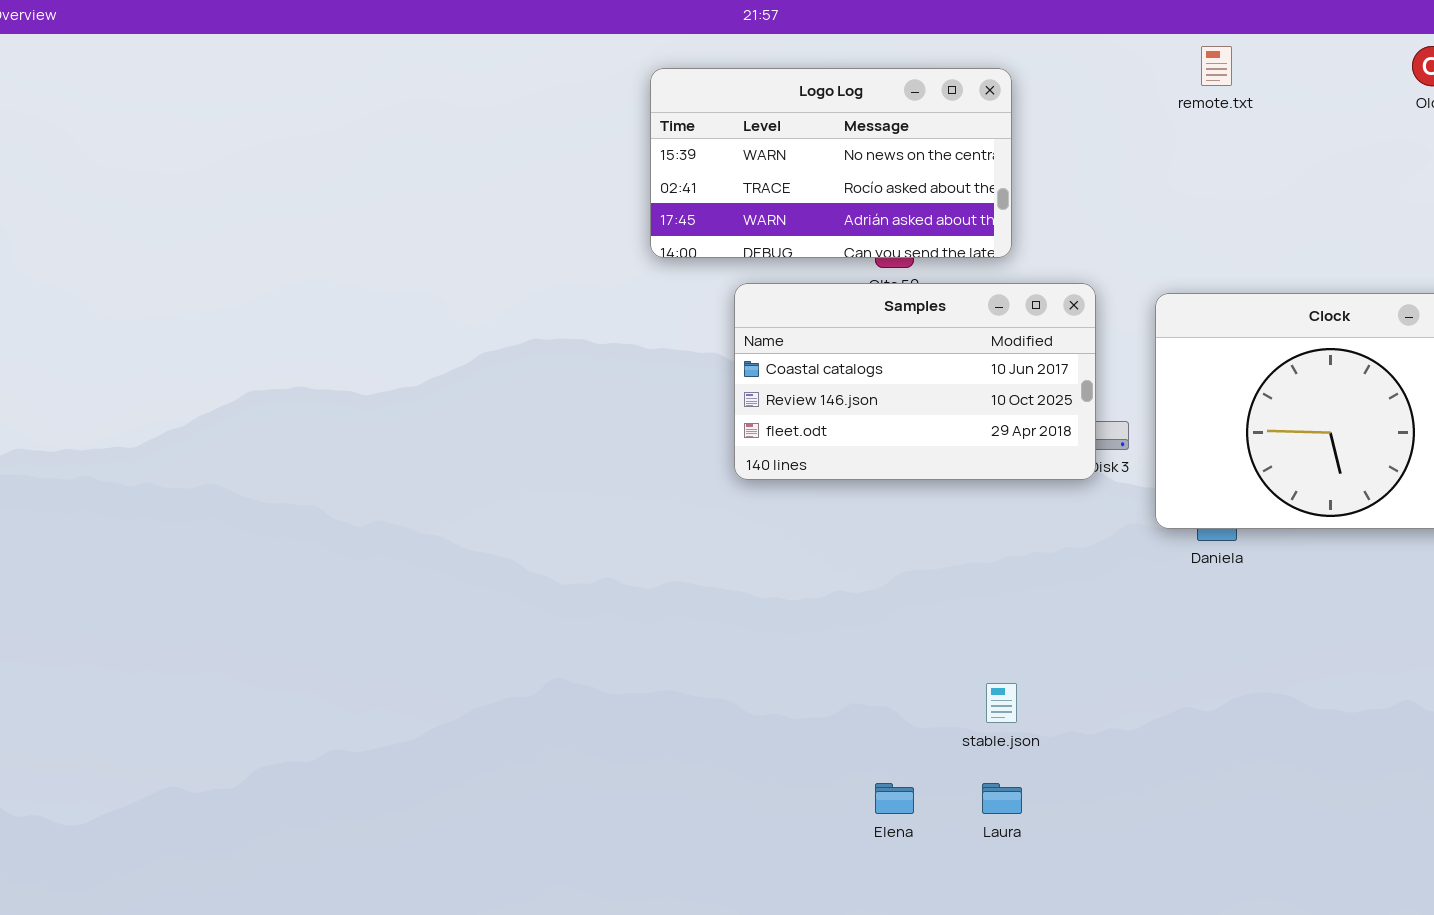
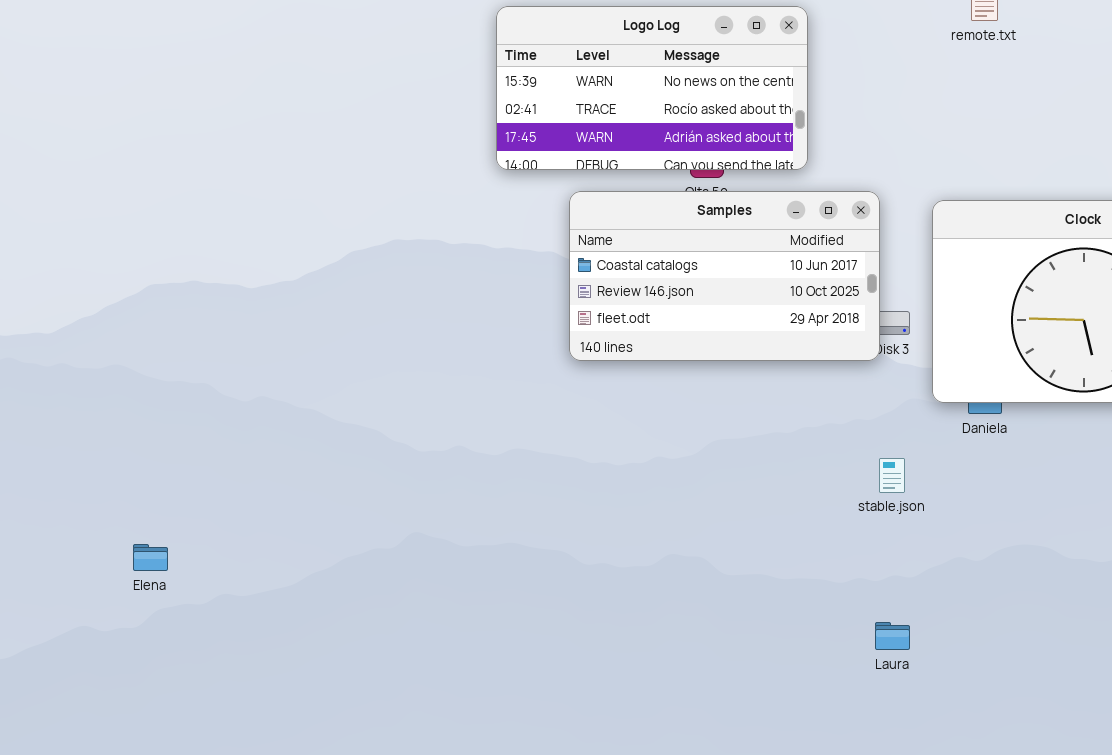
stable.json: [986,683,1017,723] -> [879,458,905,493], moved
Elena: [875,783,914,814] -> [133,544,168,571], moved
Laura: [982,783,1022,814] -> [875,622,910,650], moved

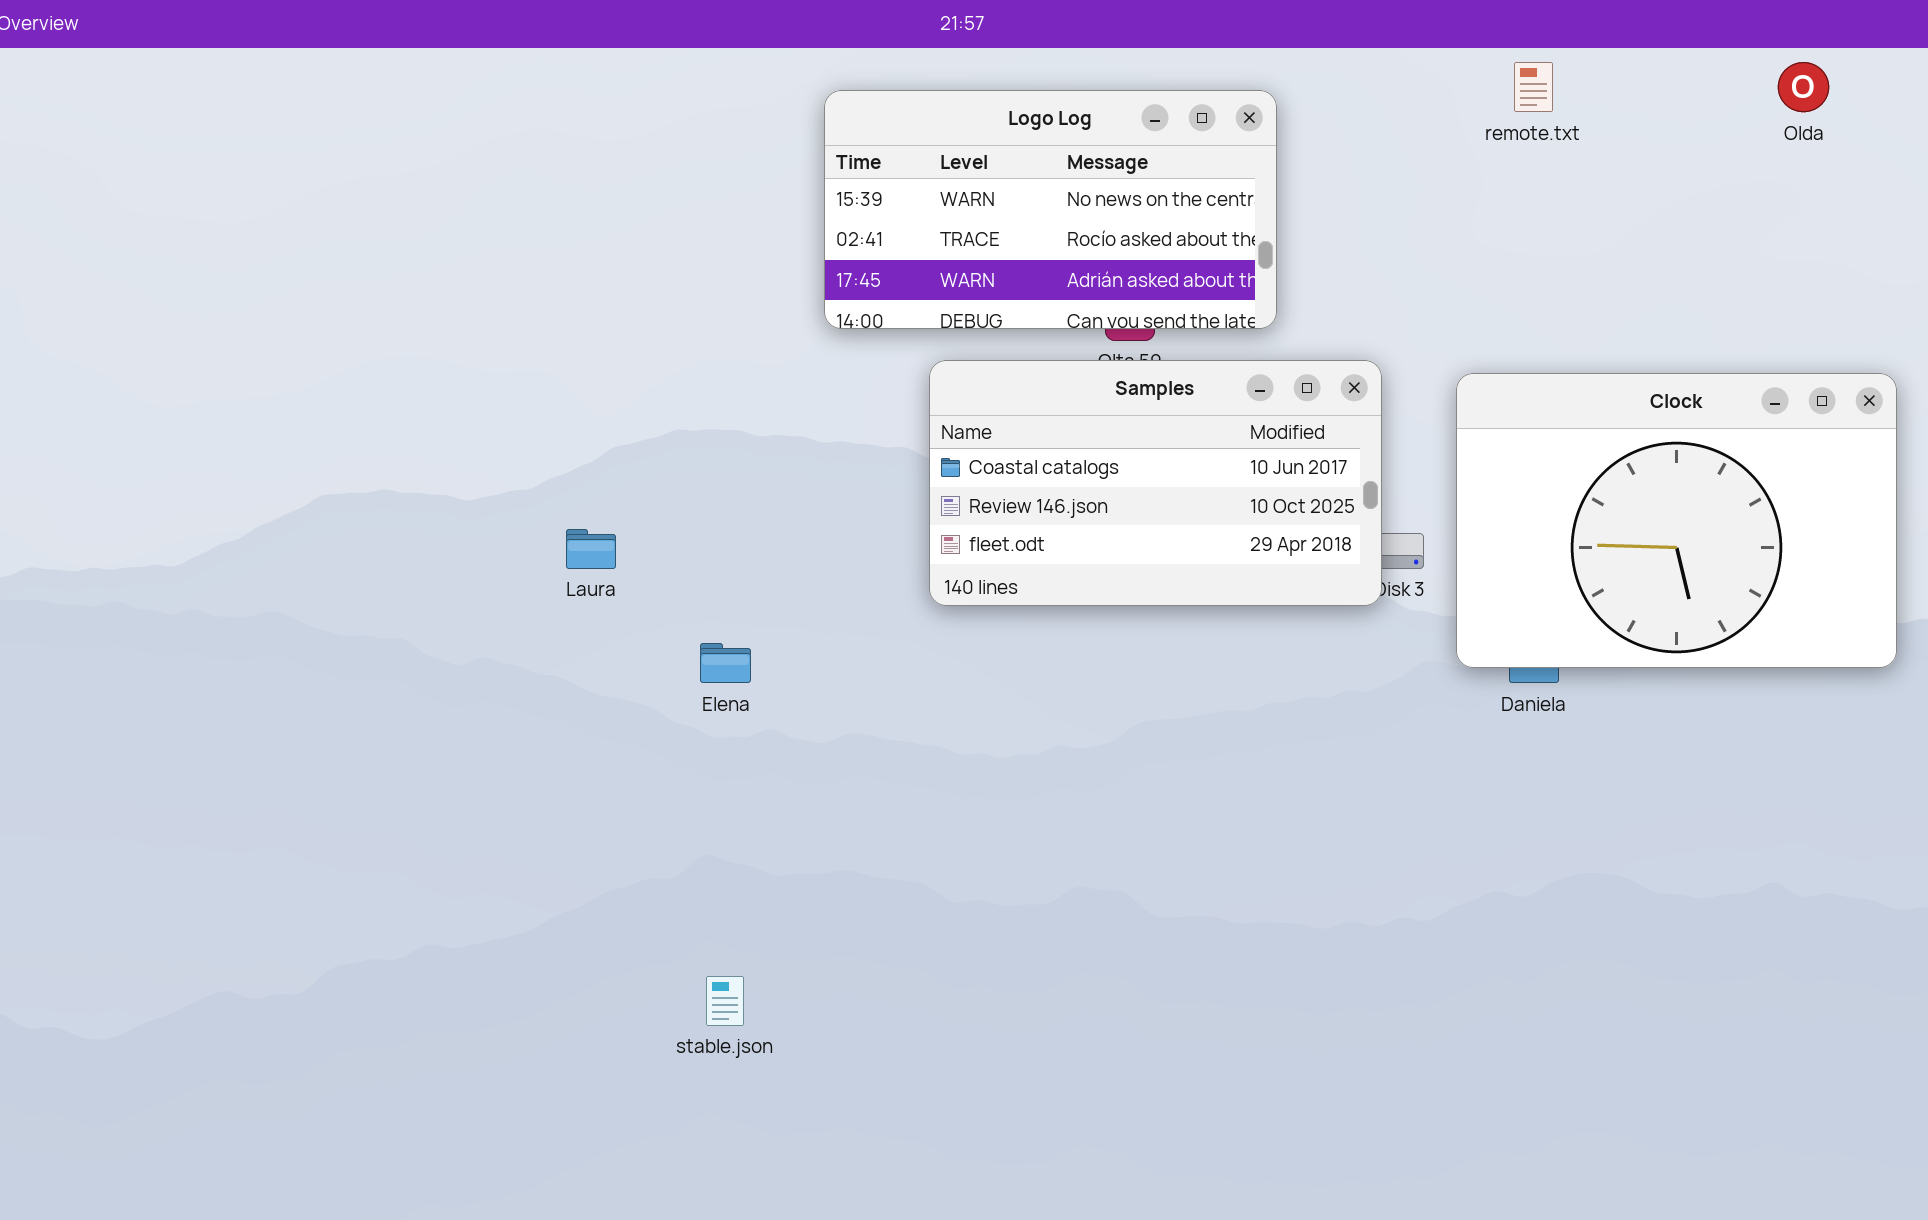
stable.json: [879,458,905,493] -> [706,976,744,1026], moved
Elena: [133,544,168,571] -> [700,643,751,683], moved
Laura: [875,622,910,650] -> [566,529,616,569], moved

